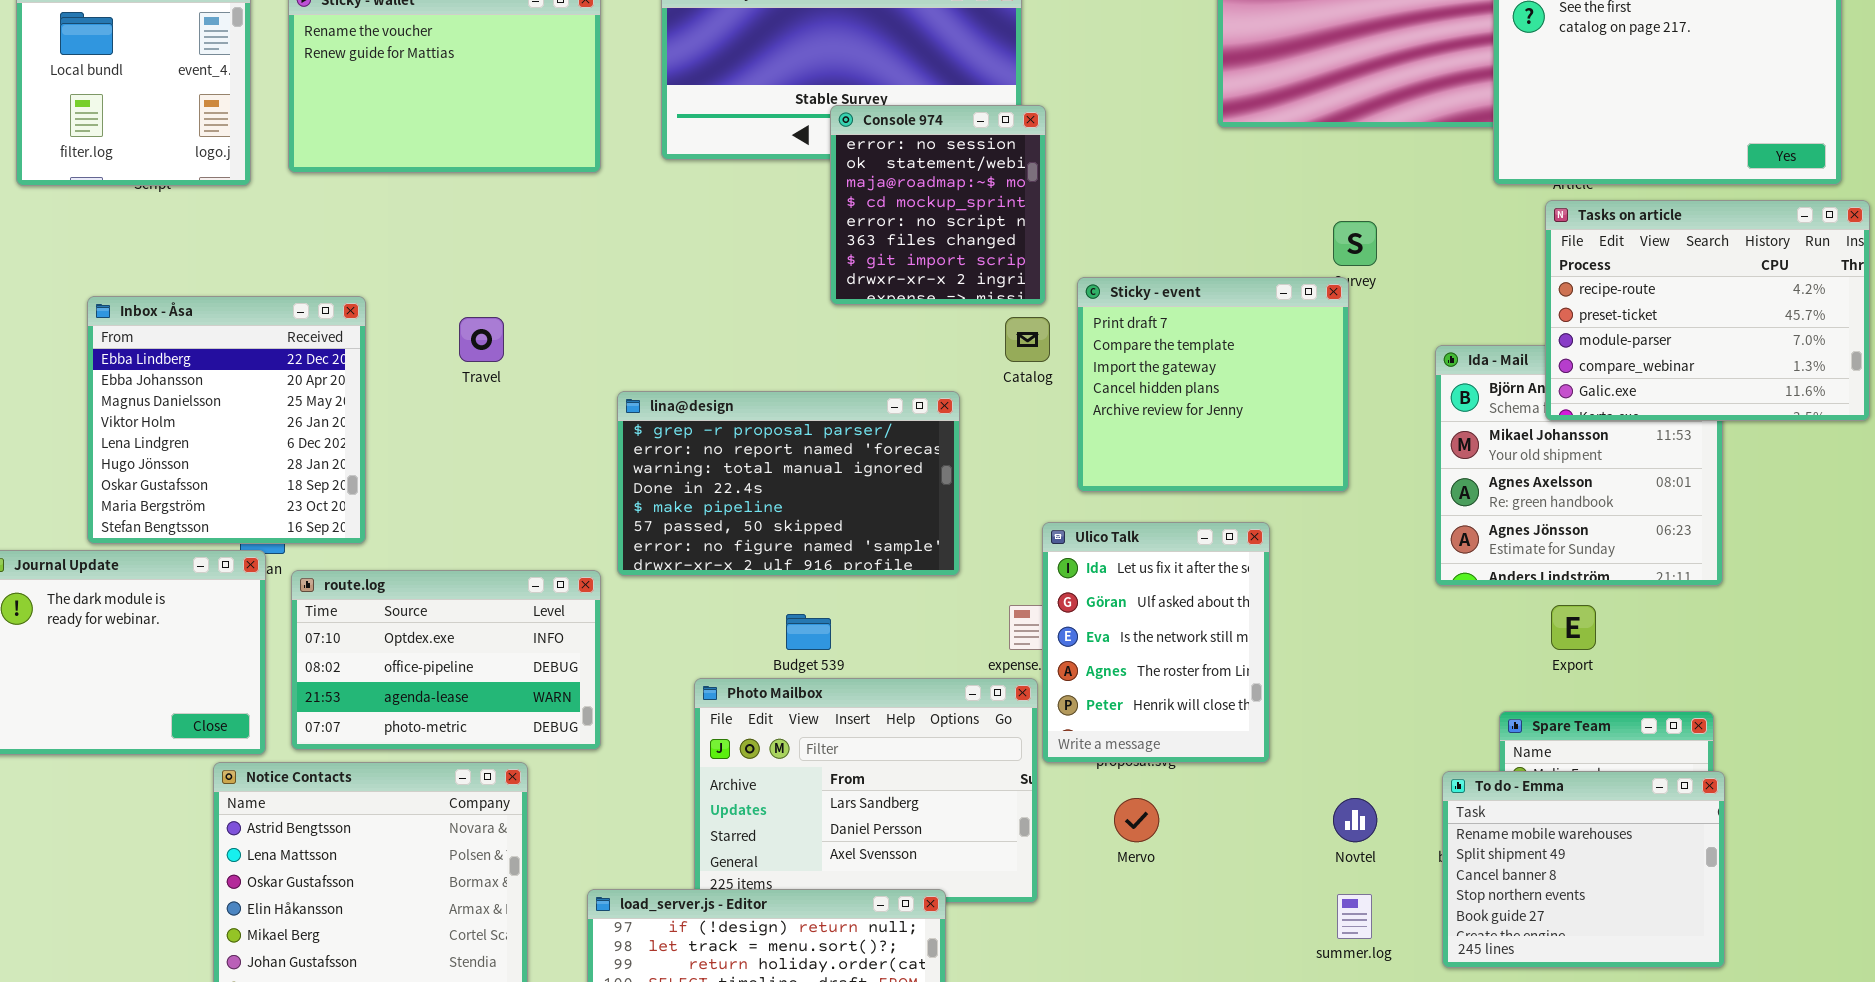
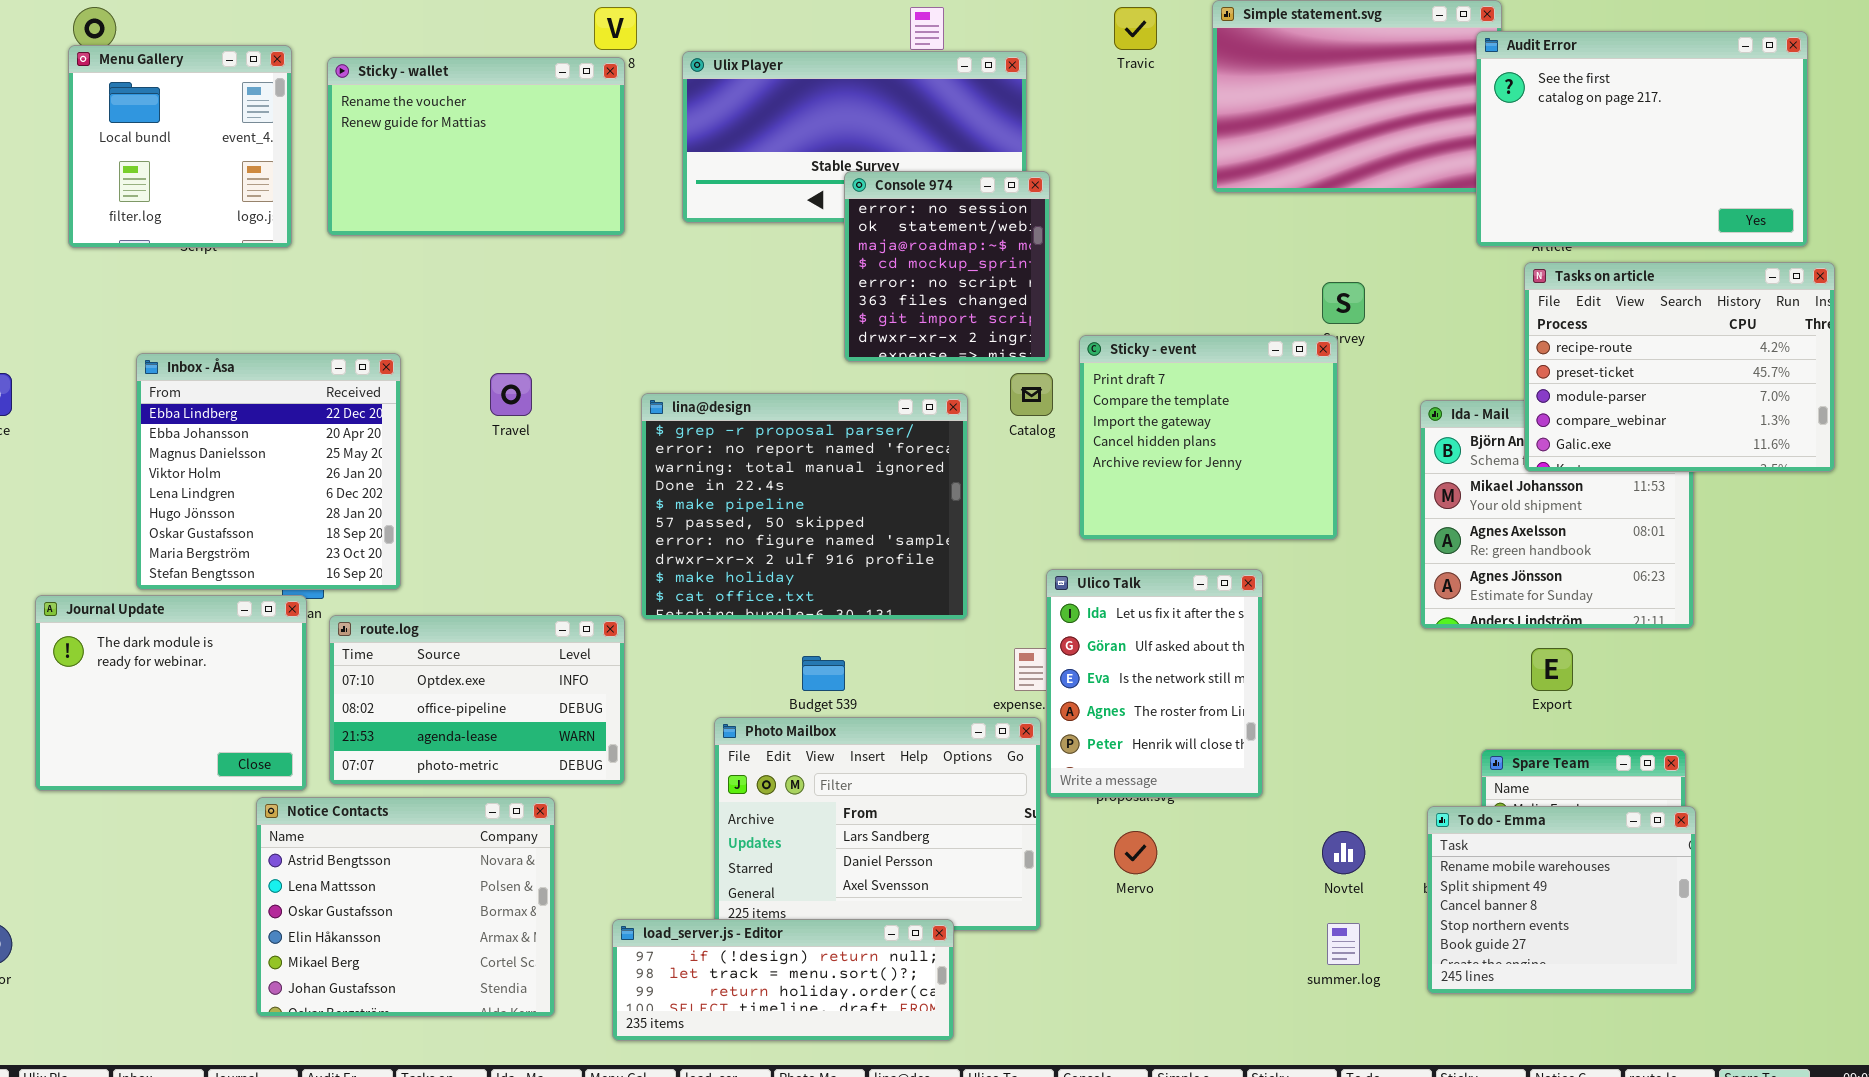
lina@design: [617,391,960,576] -> [641,393,968,620], resized

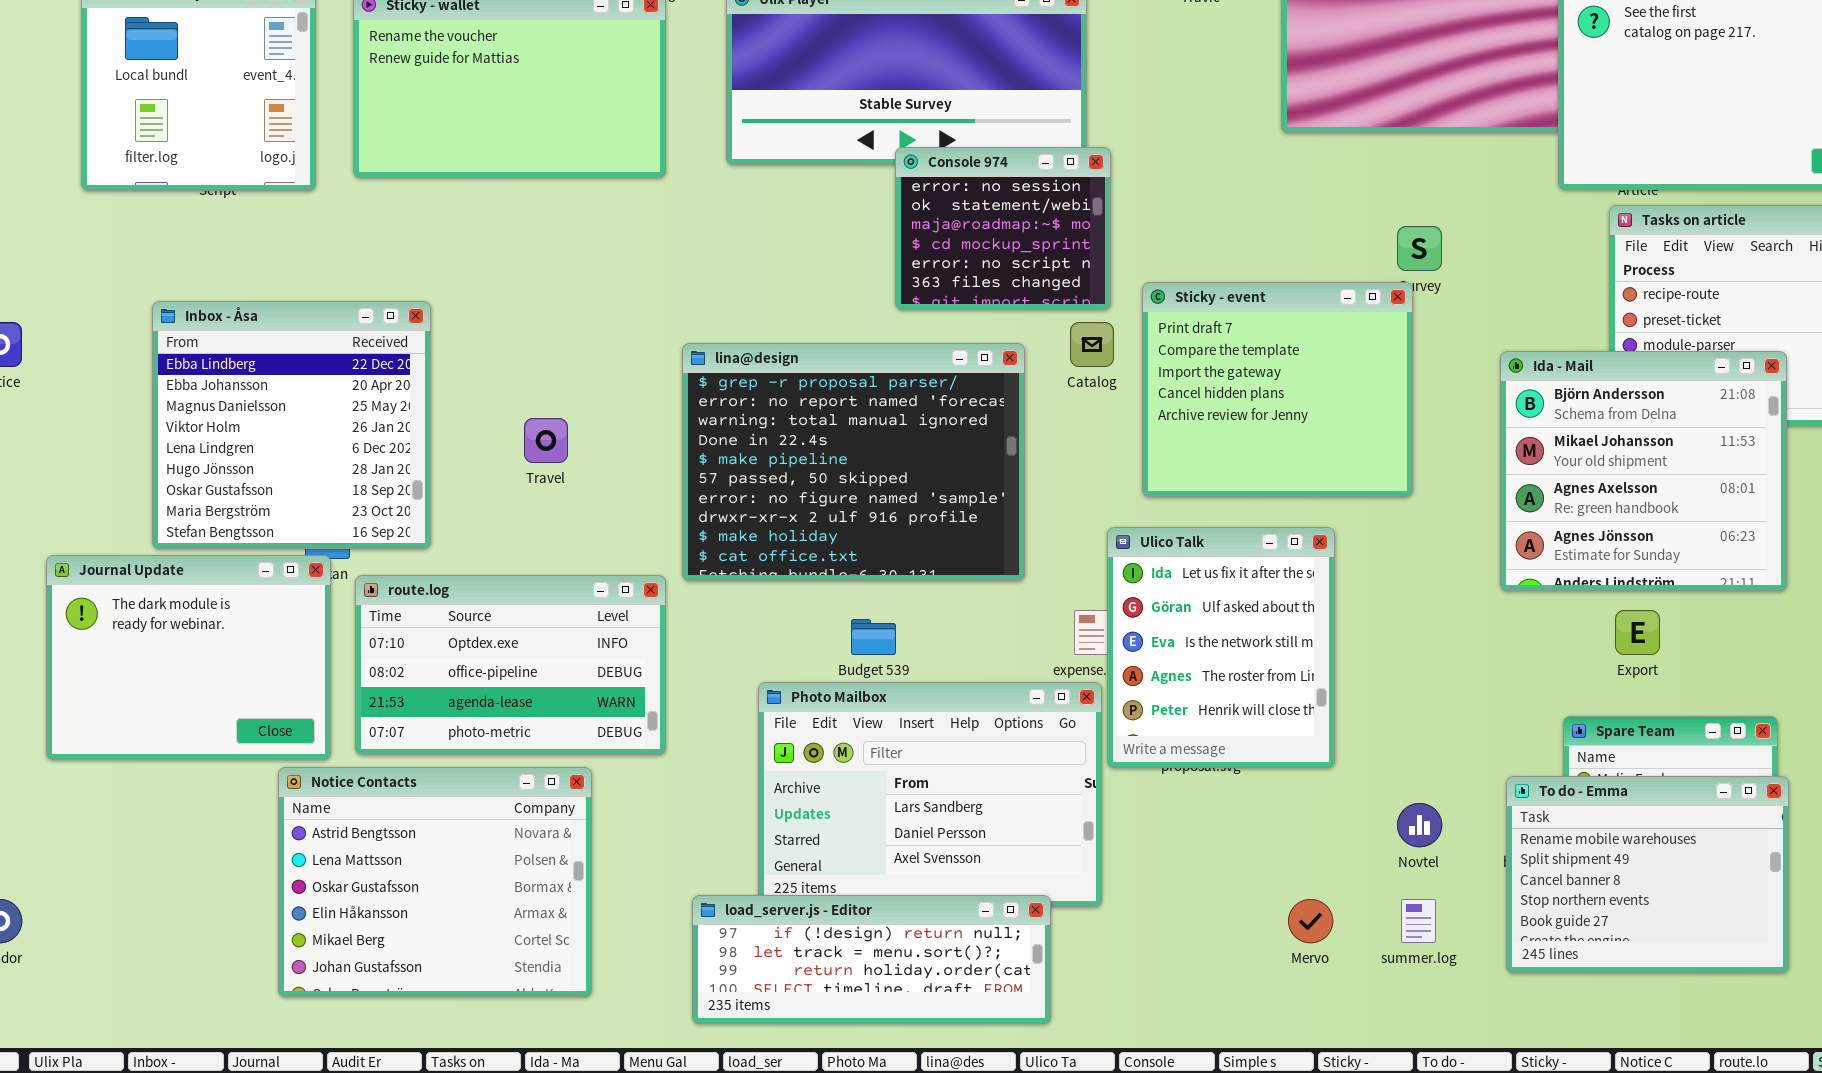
Console 974: [844,171,1050,362] -> [895,147,1111,310], resized
Travel: [490,373,532,416] -> [524,418,568,463], moved
Ida - Mail: [1420,400,1694,629] -> [1500,351,1787,591], raised
Mervo: [1114,831,1157,874] -> [1288,899,1333,943], moved
load_server.js - Editor: [612,919,954,1041] -> [692,895,1051,1024], moved

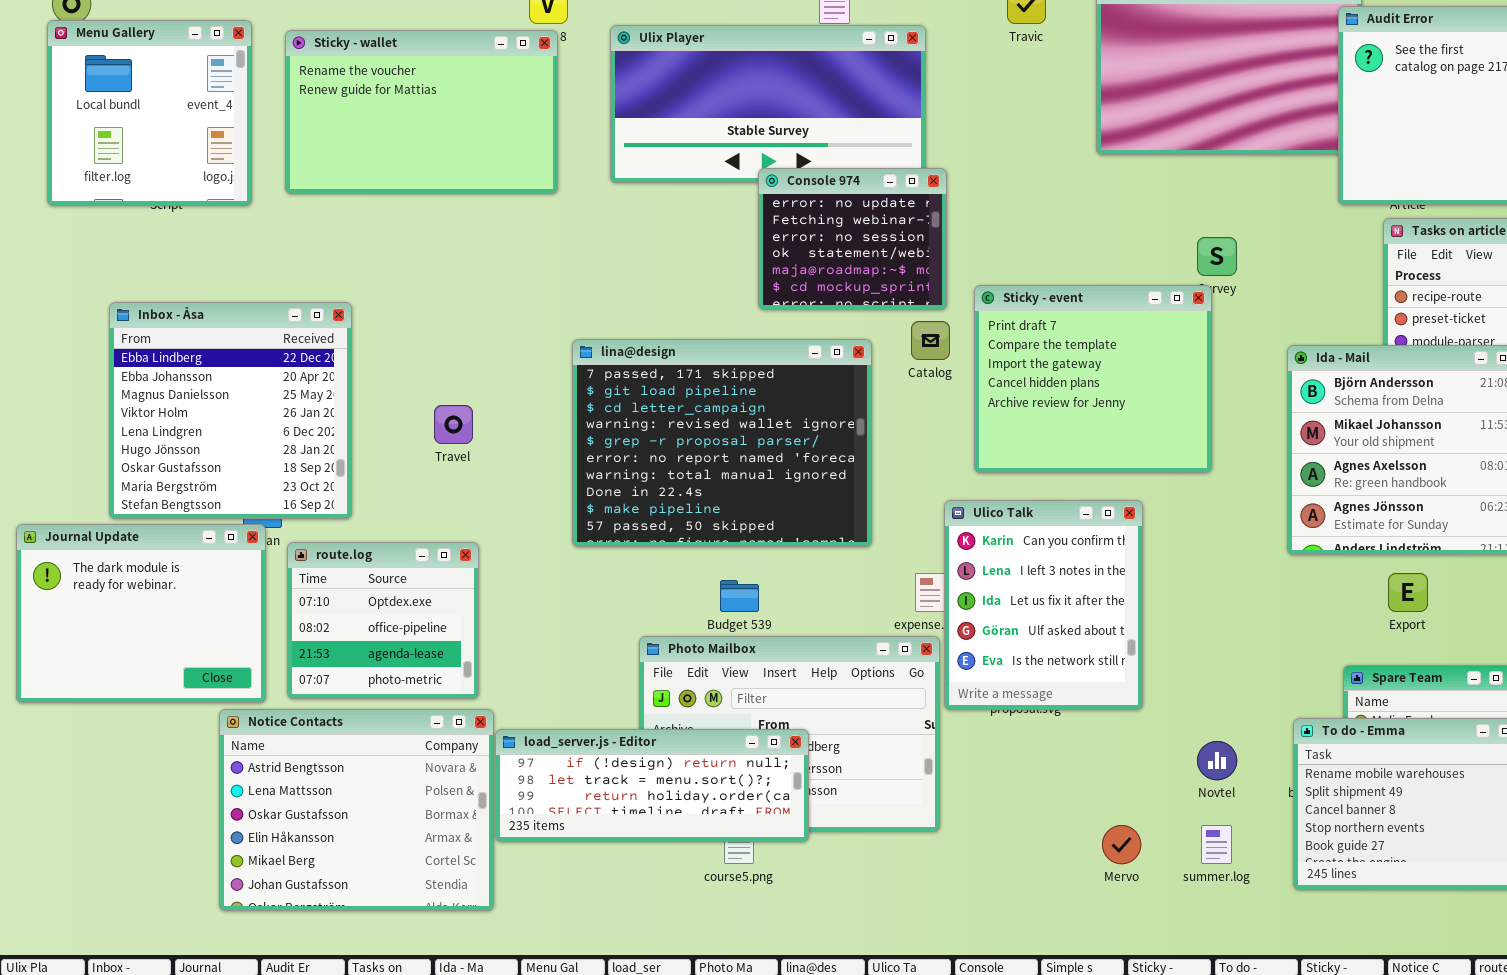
Console 974: [895,147,1111,310] -> [758,168,947,310], scrolled up 2 rows
lina@design: [682,343,1025,581] -> [572,339,872,547], scrolled up 4 rows
Ulico Talk: [1107,527,1335,768] -> [944,500,1143,710], scrolled up 2 rows
route.log: [355,575,666,755] -> [287,542,479,699], resized
load_server.js - Editor: [692,895,1051,1024] -> [495,729,809,842], moved

